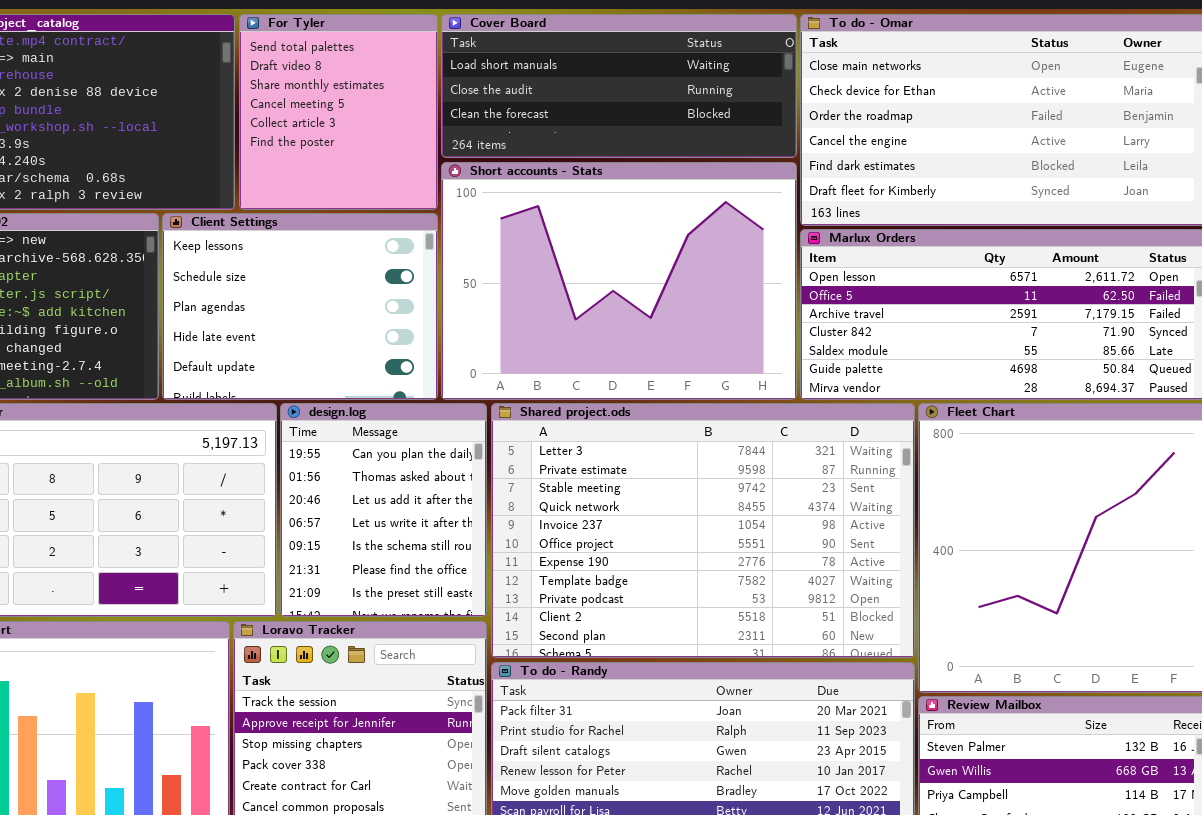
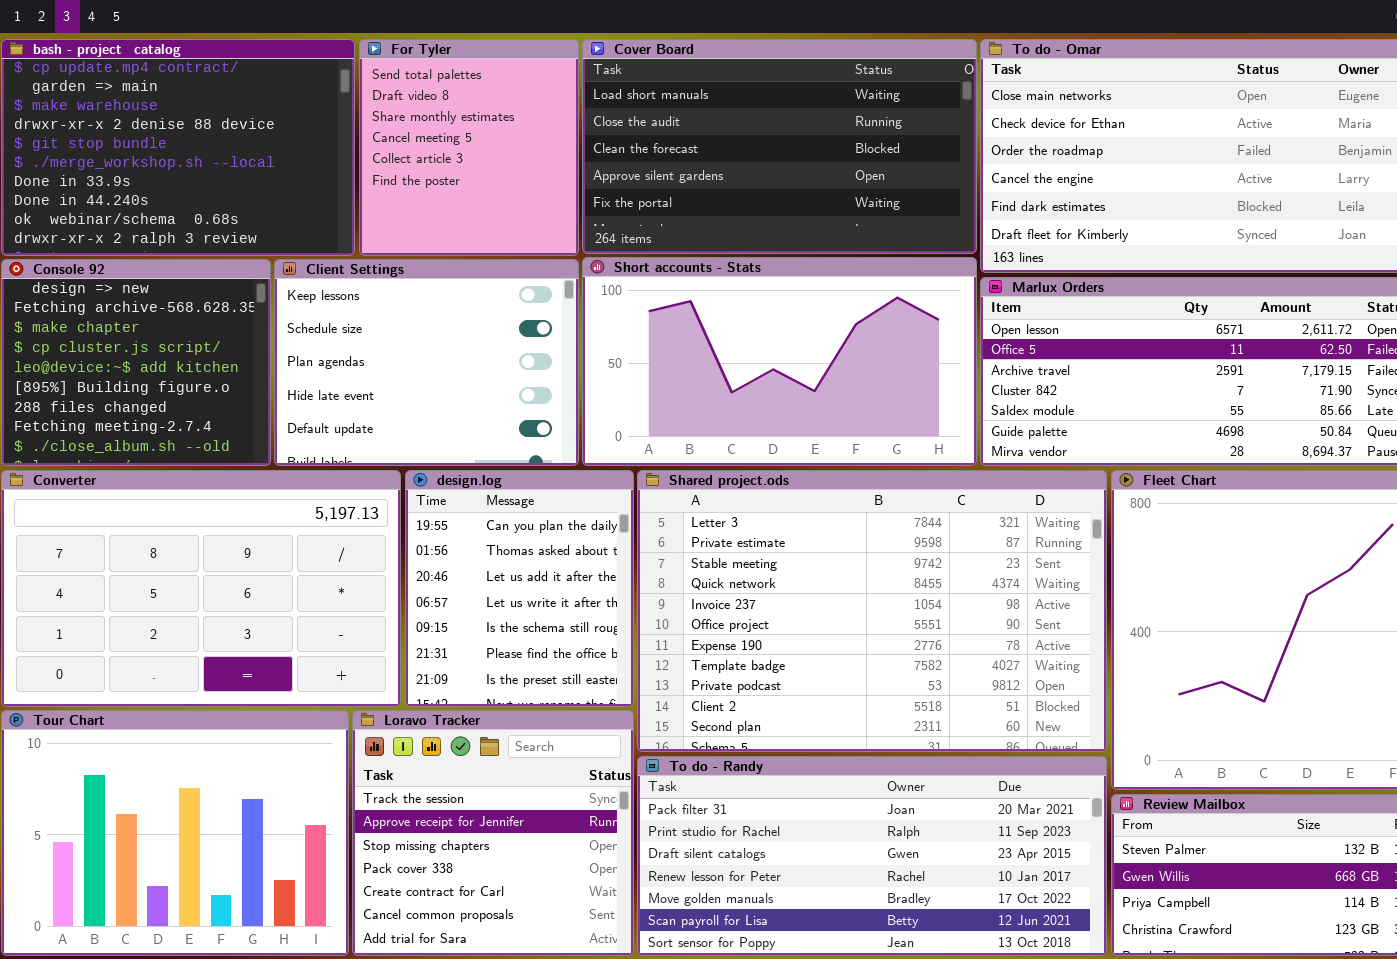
Cover Board: [441,14,797,158] -> [582,39,977,254], resized
Short accounts - Stats: [441,162,797,400] -> [582,257,977,466], resized

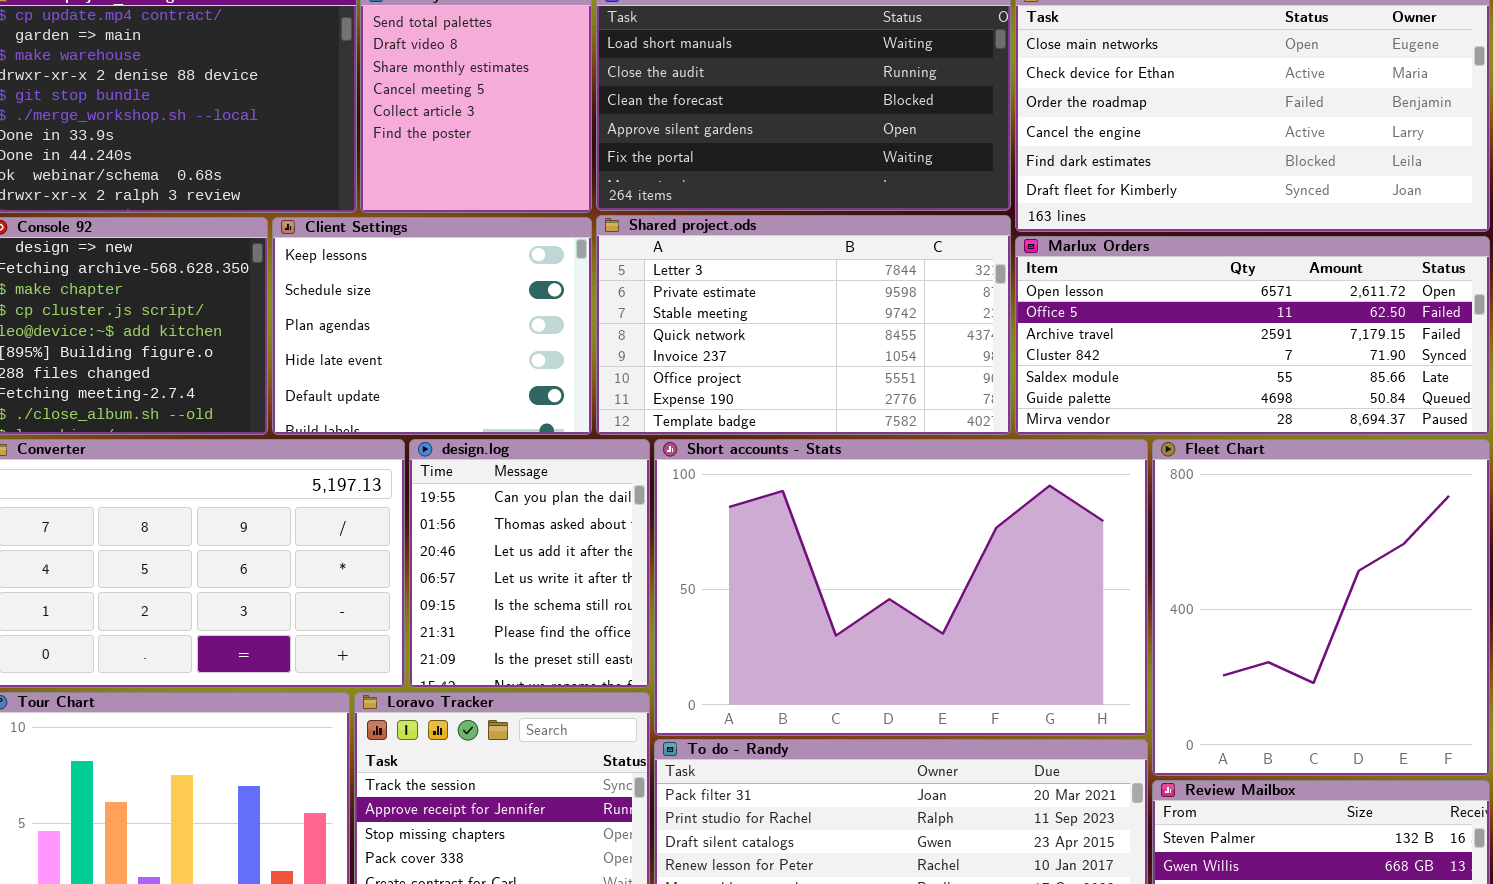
Short accounts - Stats: [582,257,977,466] -> [654,439,1148,736], moved, resized
Shared project.ods: [637,470,1107,752] -> [596,215,1011,435], moved, resized

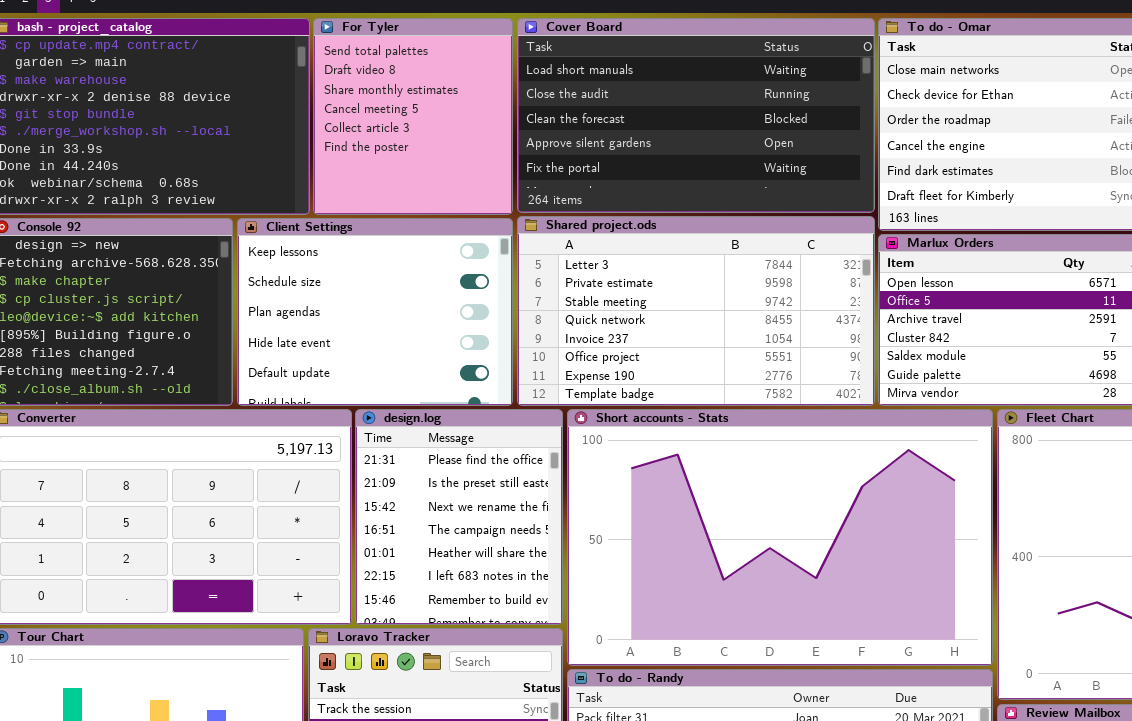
design.log: [409,439,650,688] -> [355,409,563,625], scrolled down 5 rows

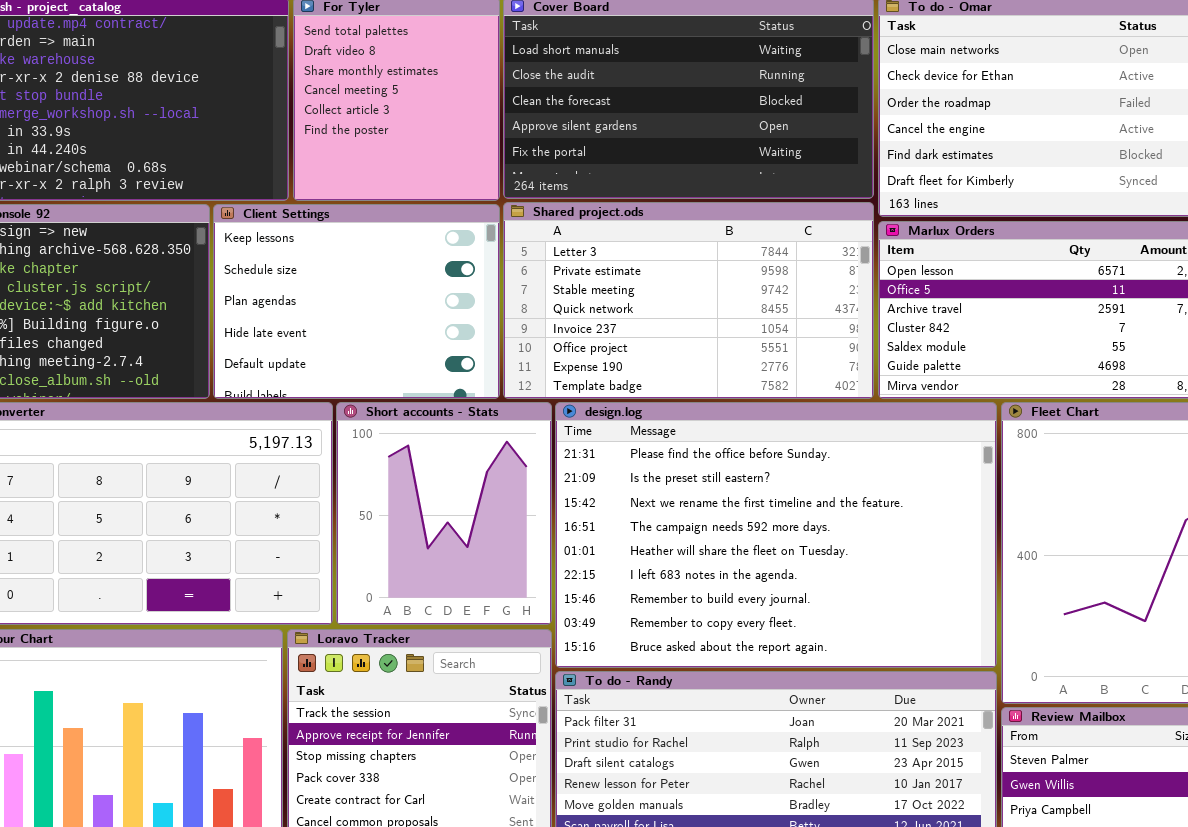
design.log: [355,409,563,625] -> [555,402,997,668], moved, resized
Short accounts - Stats: [567,409,993,666] -> [336,402,552,625], moved, resized

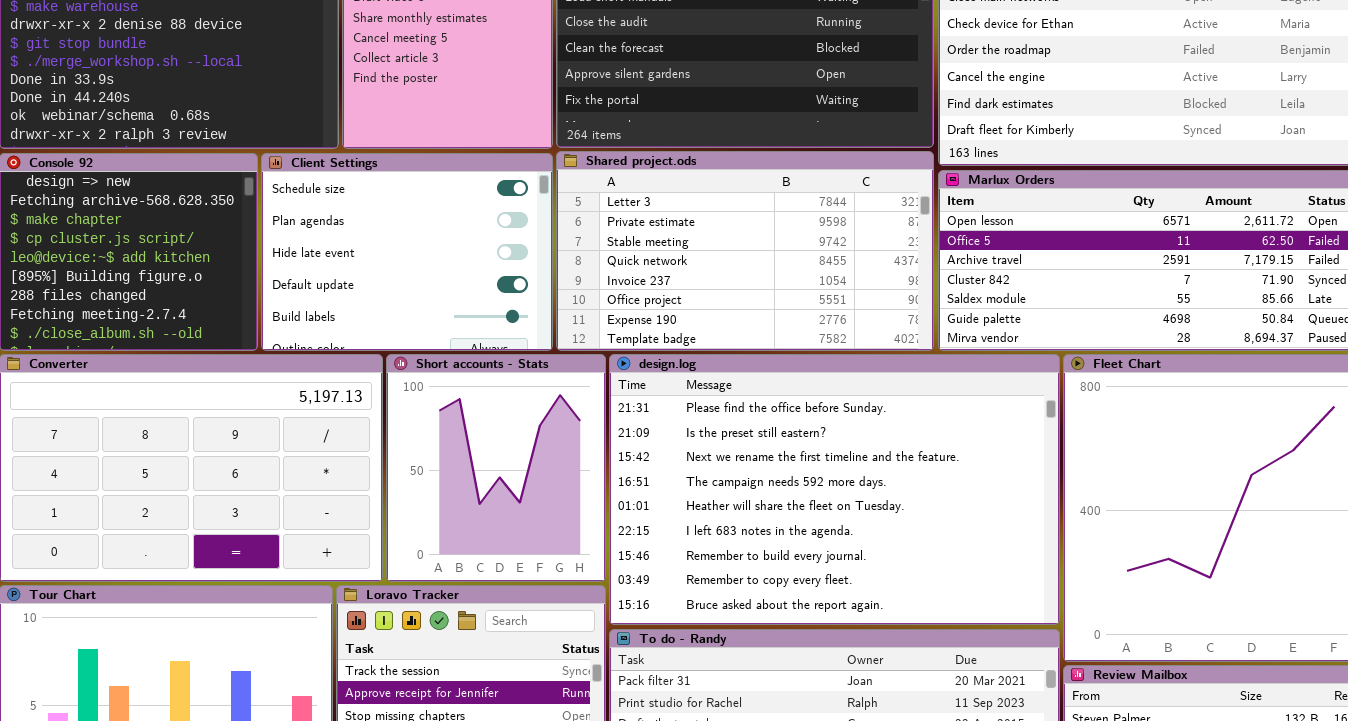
Client Settings: [213,204,500,399] -> [261,153,553,351], scrolled down 1 row

